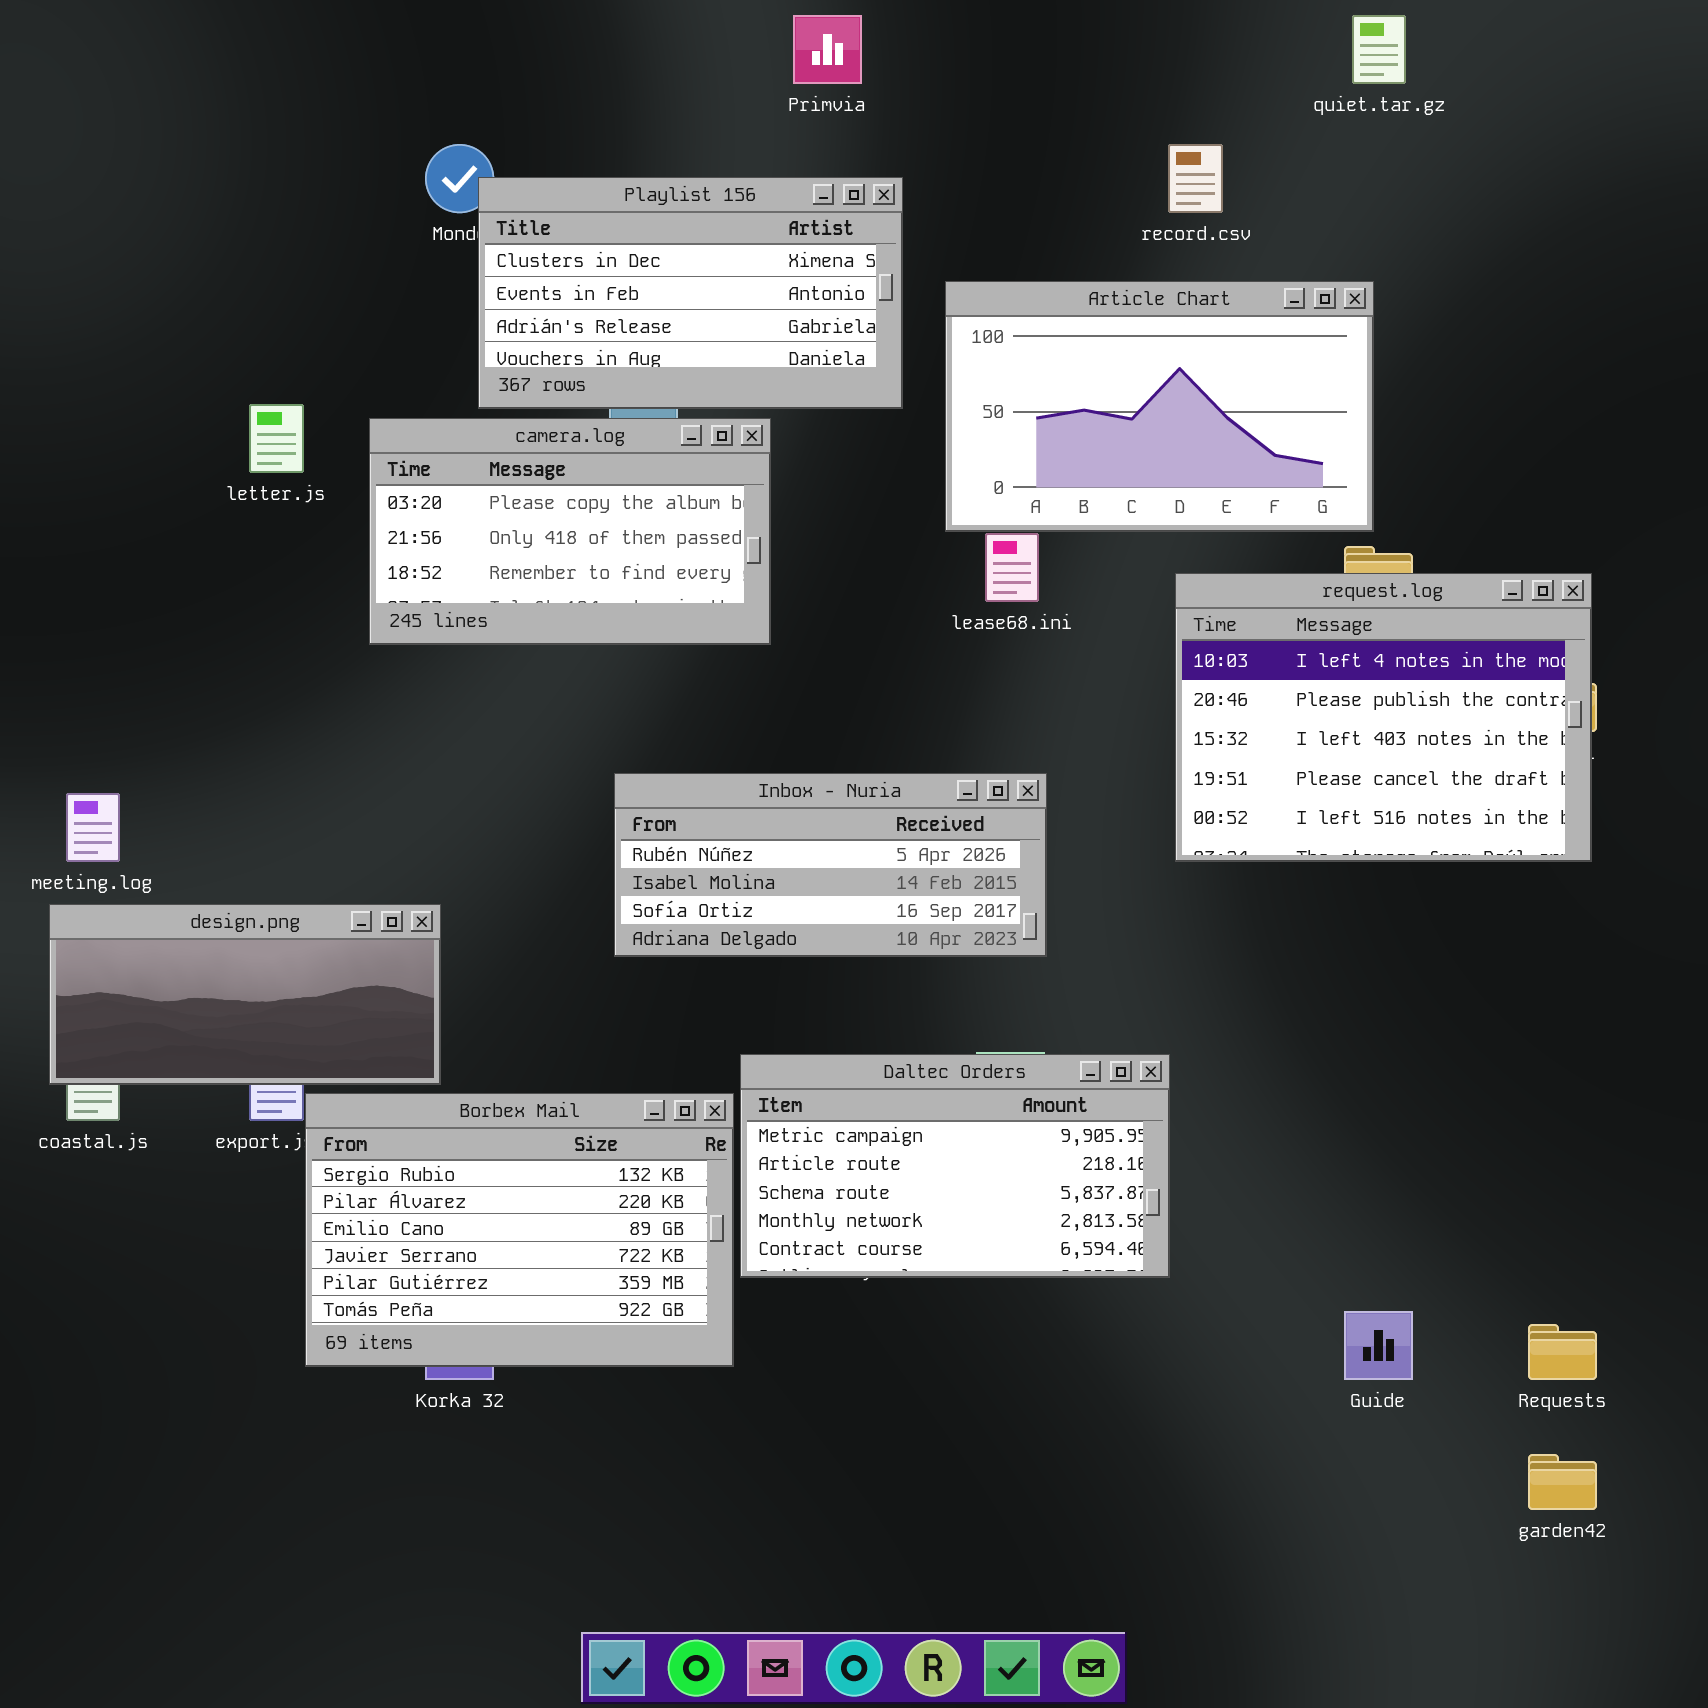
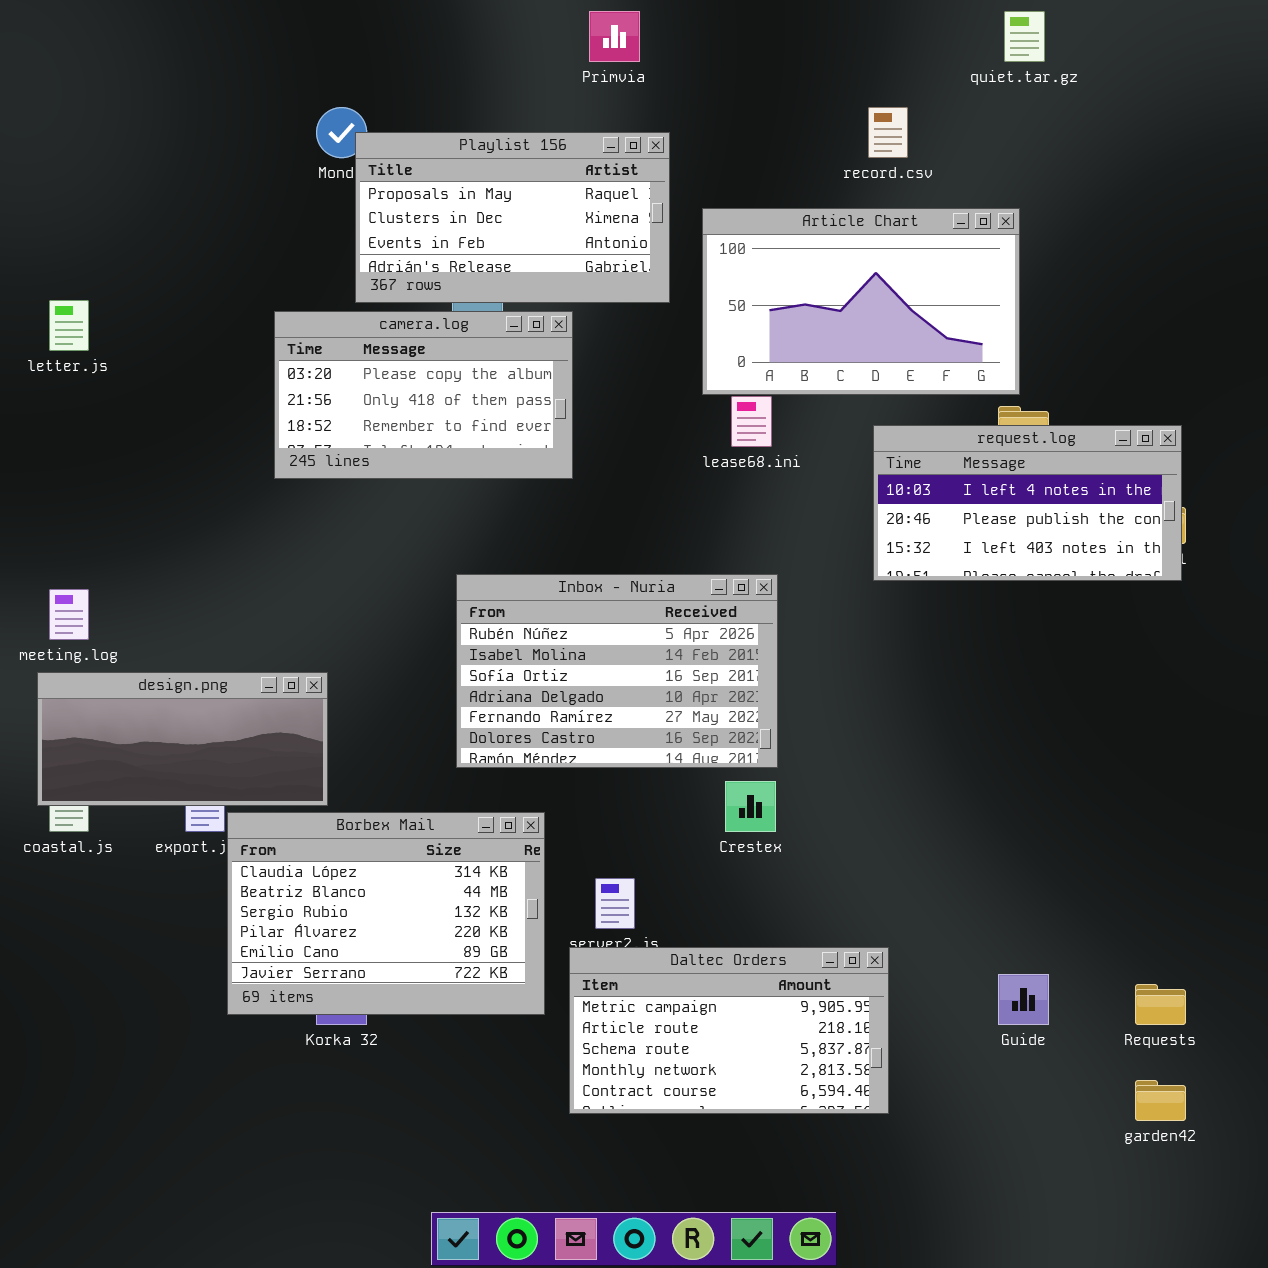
Playlist 156: [478,177,903,409] -> [355,132,670,303], scrolled up 1 row
letter.js: [249,404,304,473] -> [49,300,89,351], moved
request.log: [1175,573,1592,862] -> [873,425,1182,581], resized
Inbox - Nuria: [614,773,1047,957] -> [456,574,778,768], resized
Daltec Orders: [740,1054,1170,1278] -> [569,947,889,1114], moved
Borbex Mail: [305,1093,734,1367] -> [227,812,545,1015], scrolled up 2 rows

